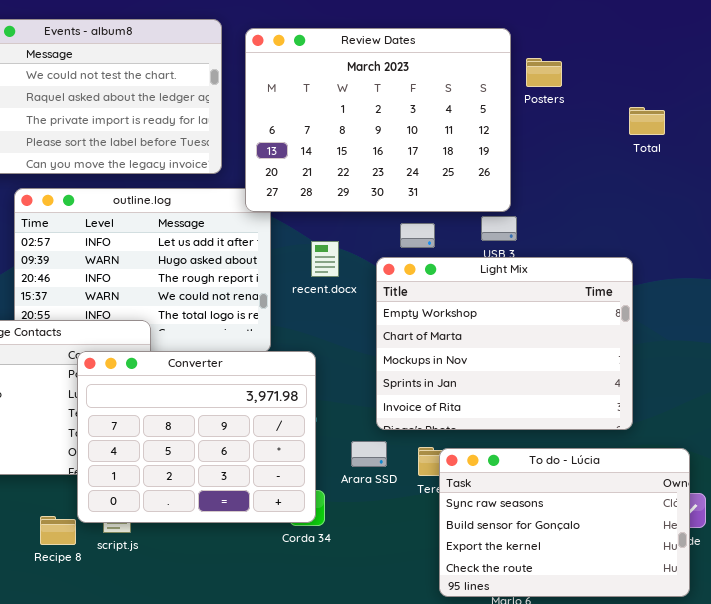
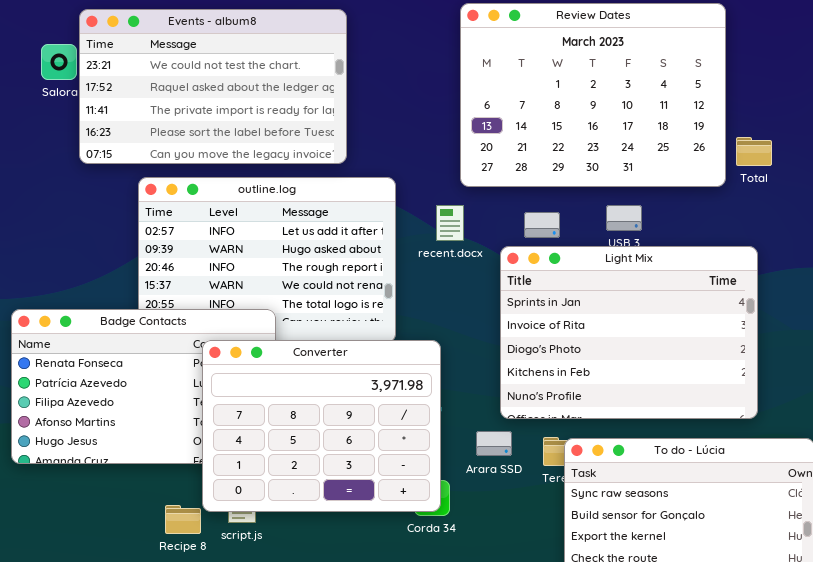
Review Dates: [245,28,511,212] -> [460,3,726,187], moved
Total: [629,107,665,135] -> [736,137,772,166], moved
recent.docx: [311,241,339,277] -> [436,205,464,241], moved
Light Mix: [376,257,633,430] -> [500,246,758,419], scrolled down 3 rows

